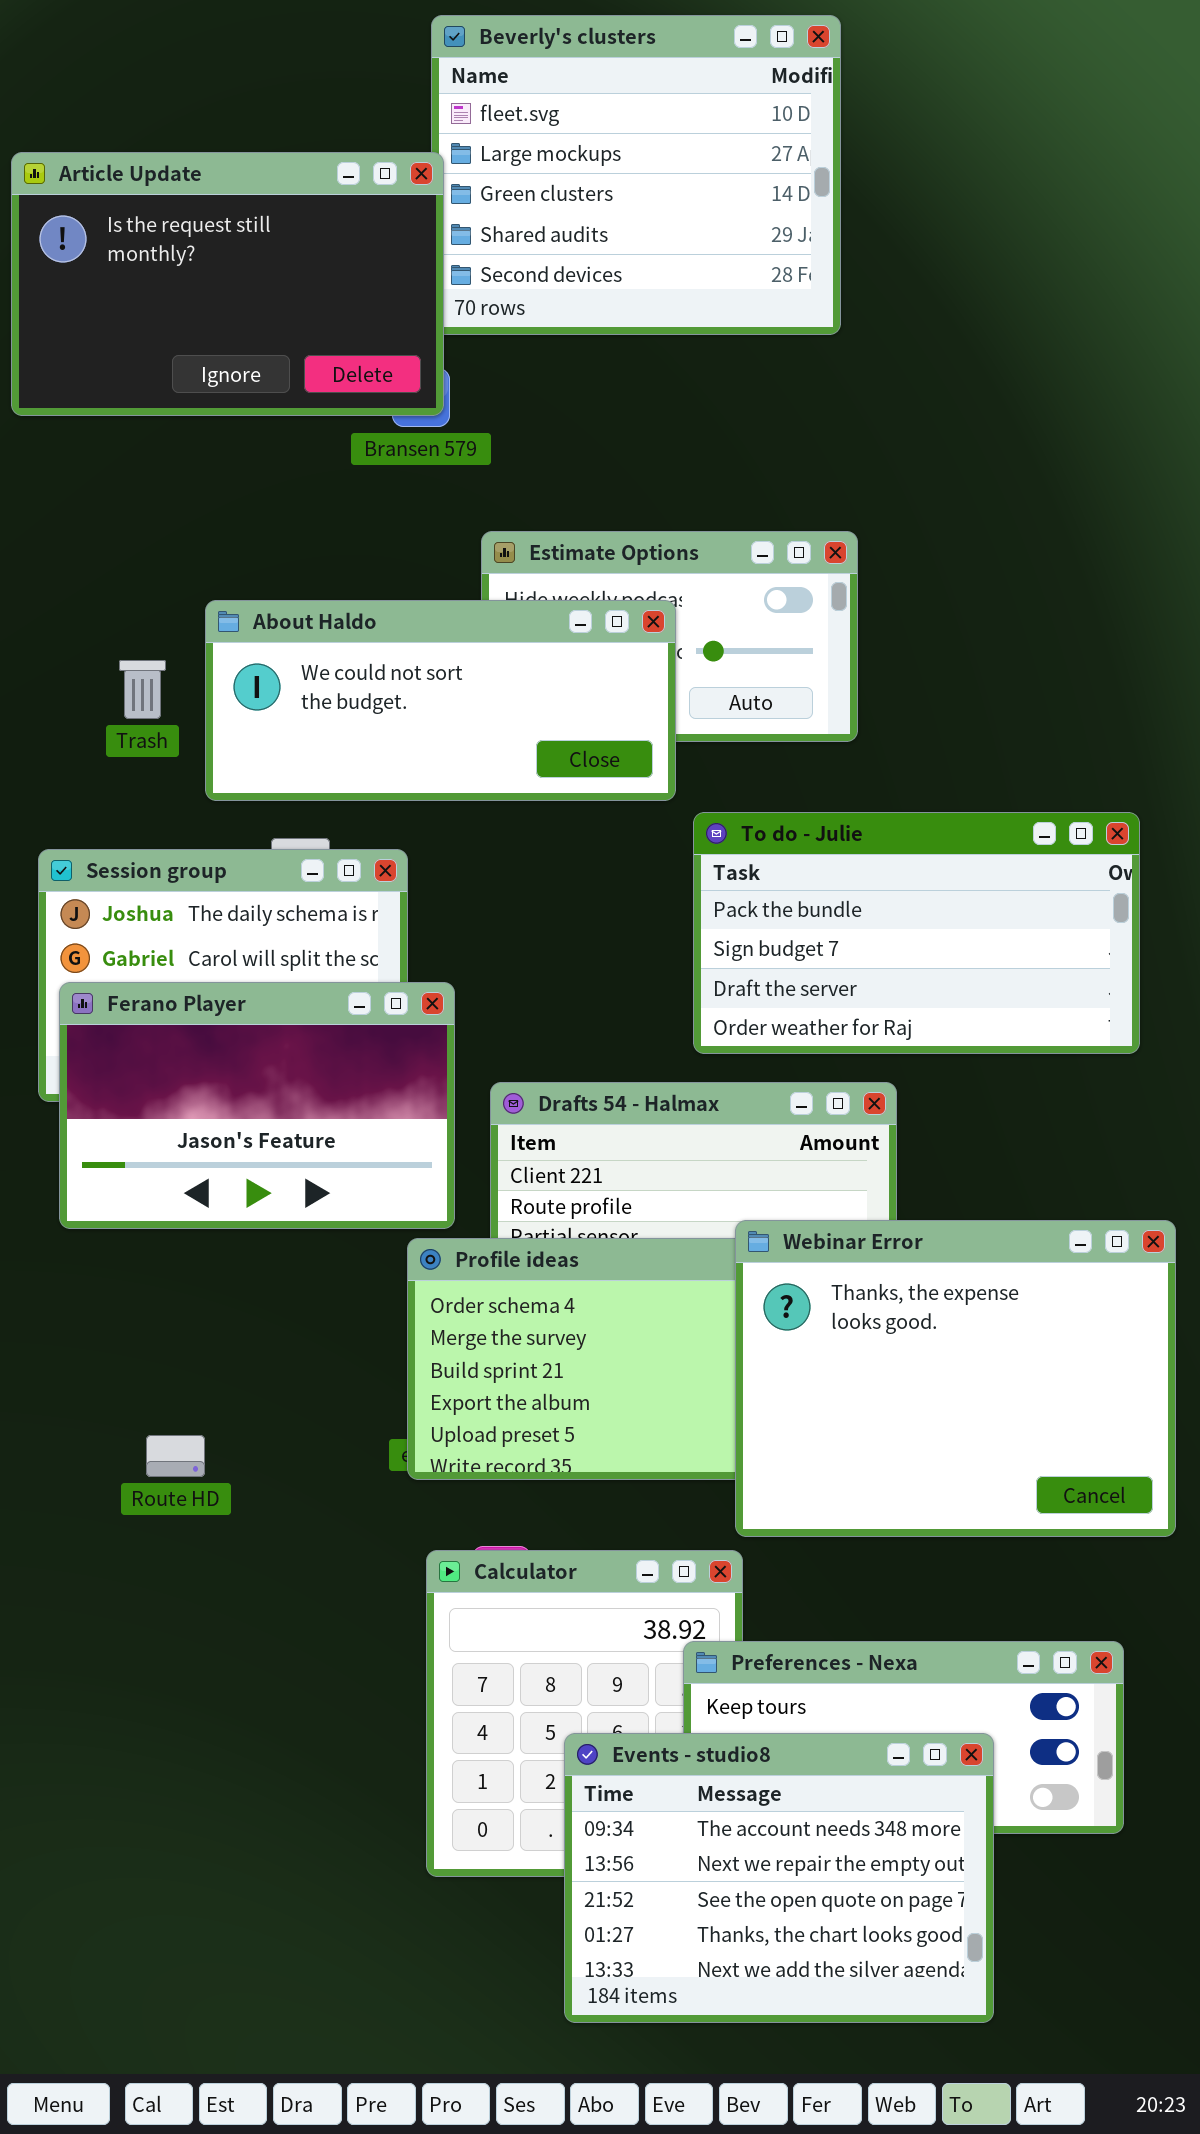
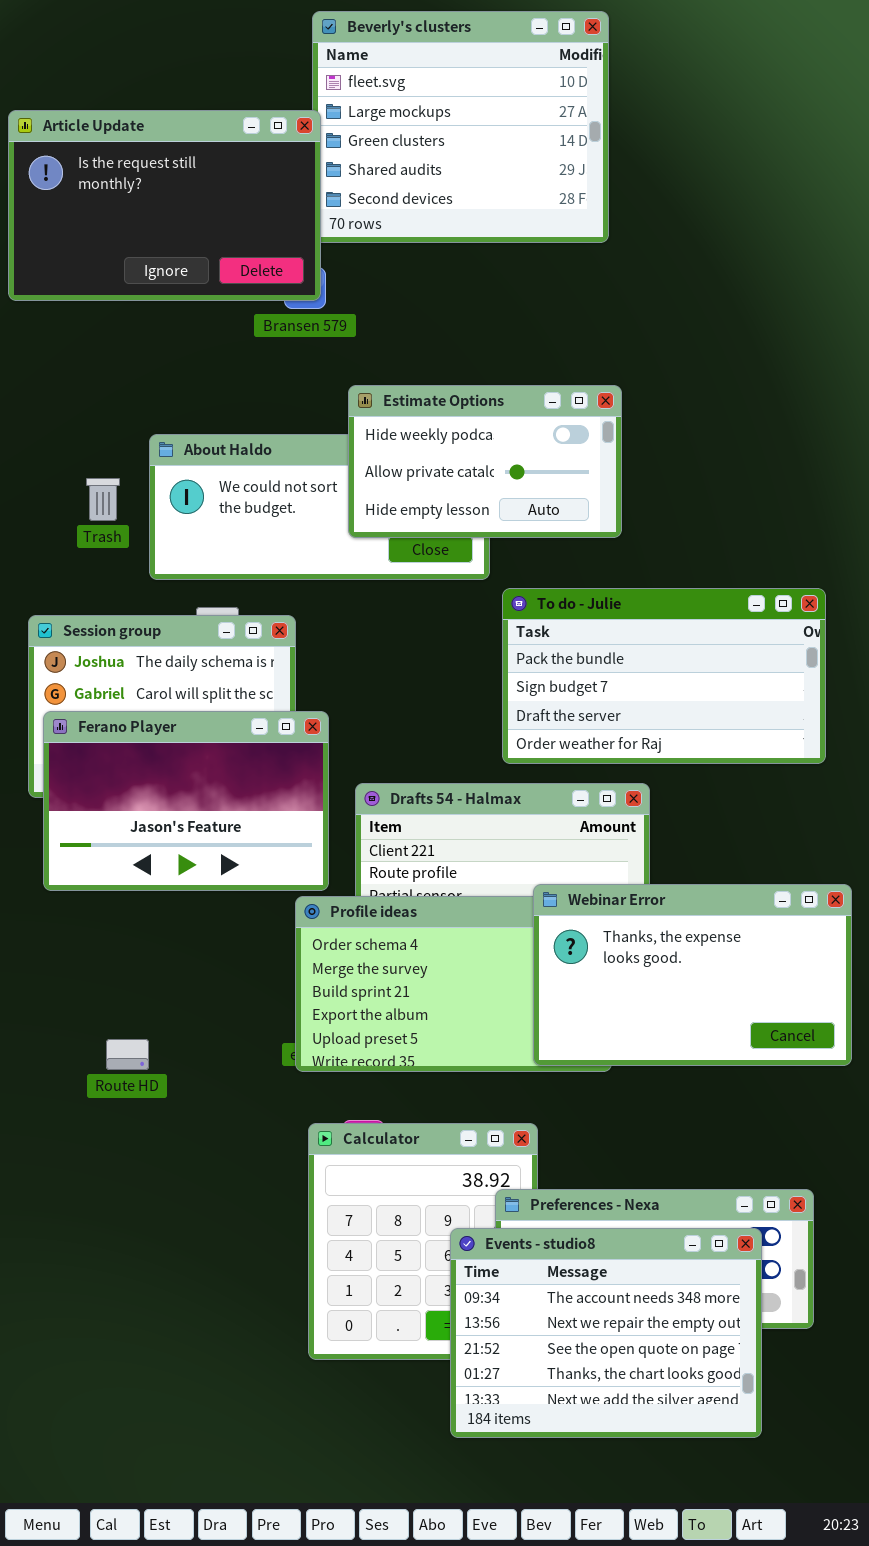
Estimate Options: [481,531,858,742] -> [348,385,622,538], raised
Webinar Error: [735,1220,1176,1537] -> [533,884,852,1066], resized
Events - studio8: [564,1733,994,2023] -> [450,1228,762,1438], moved

